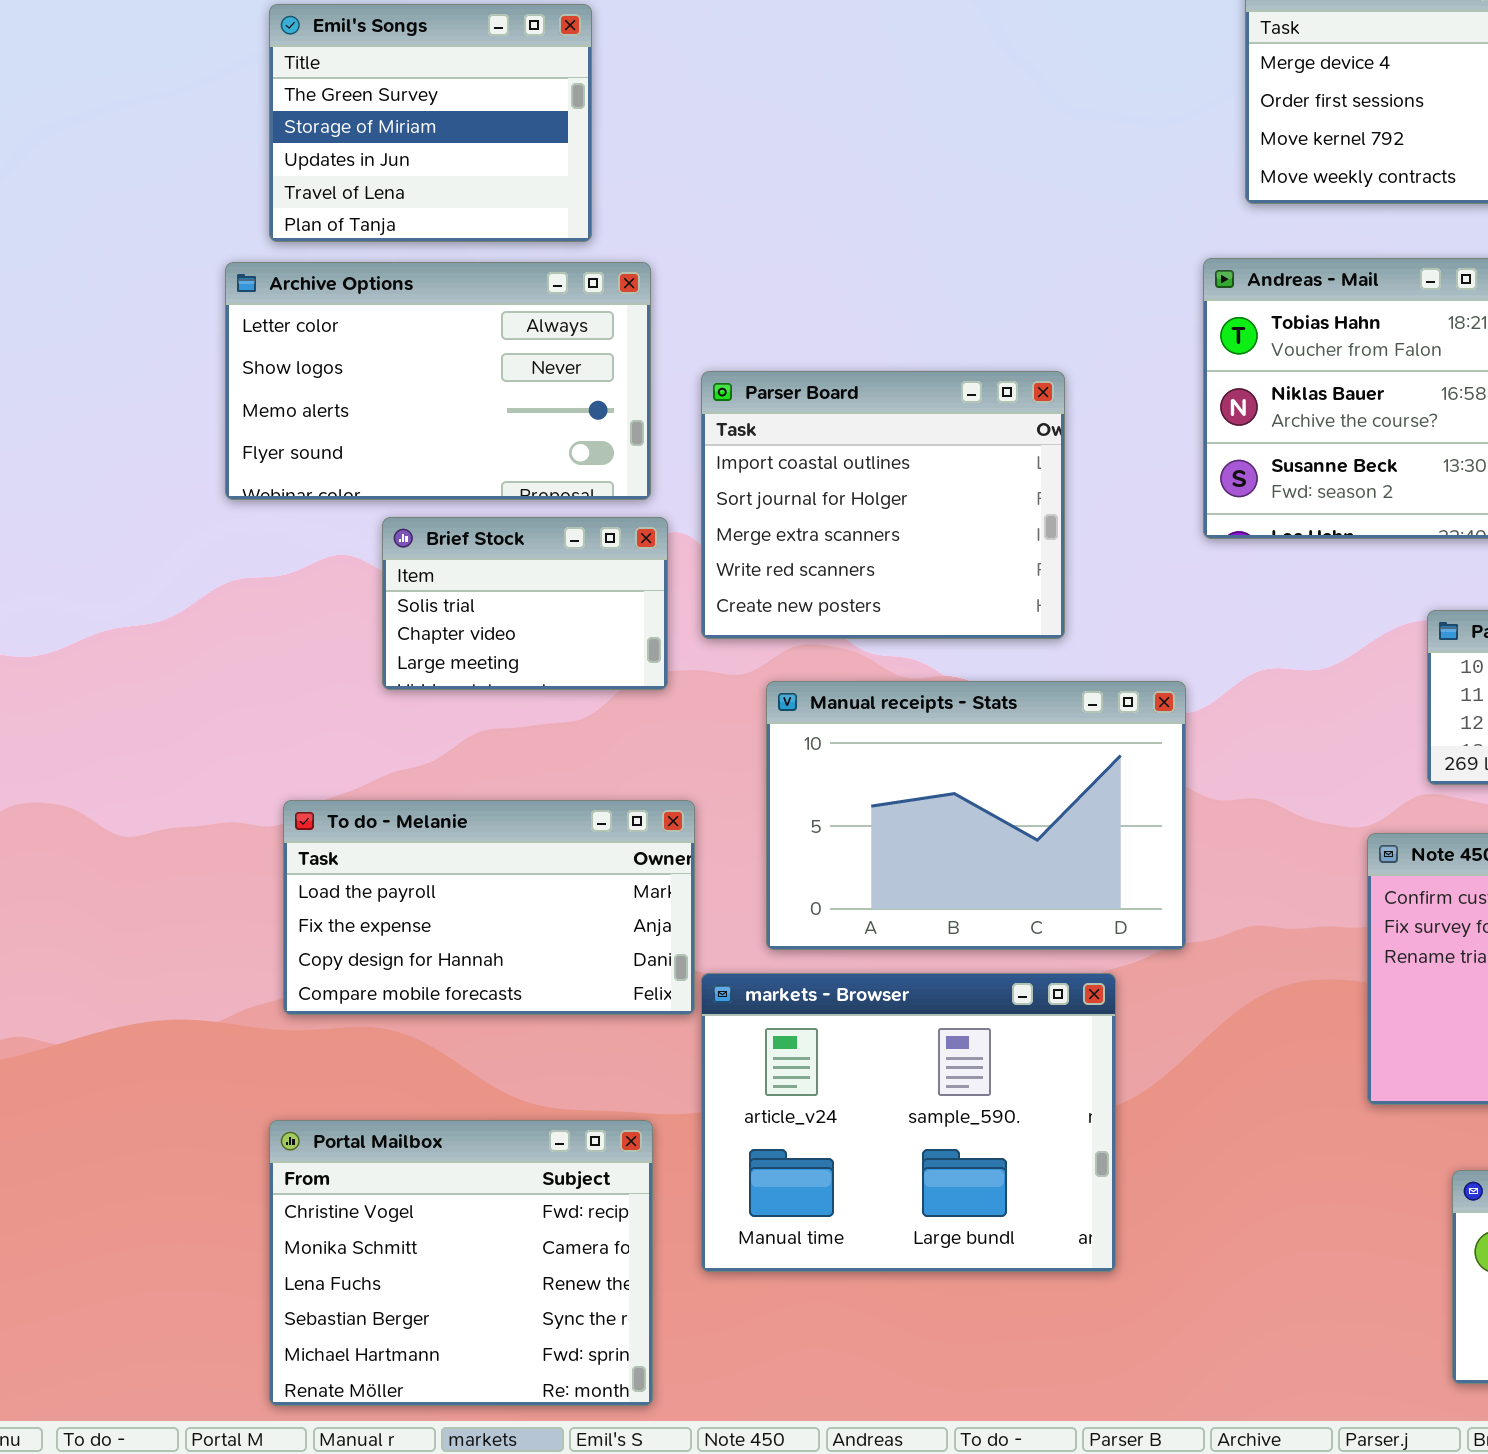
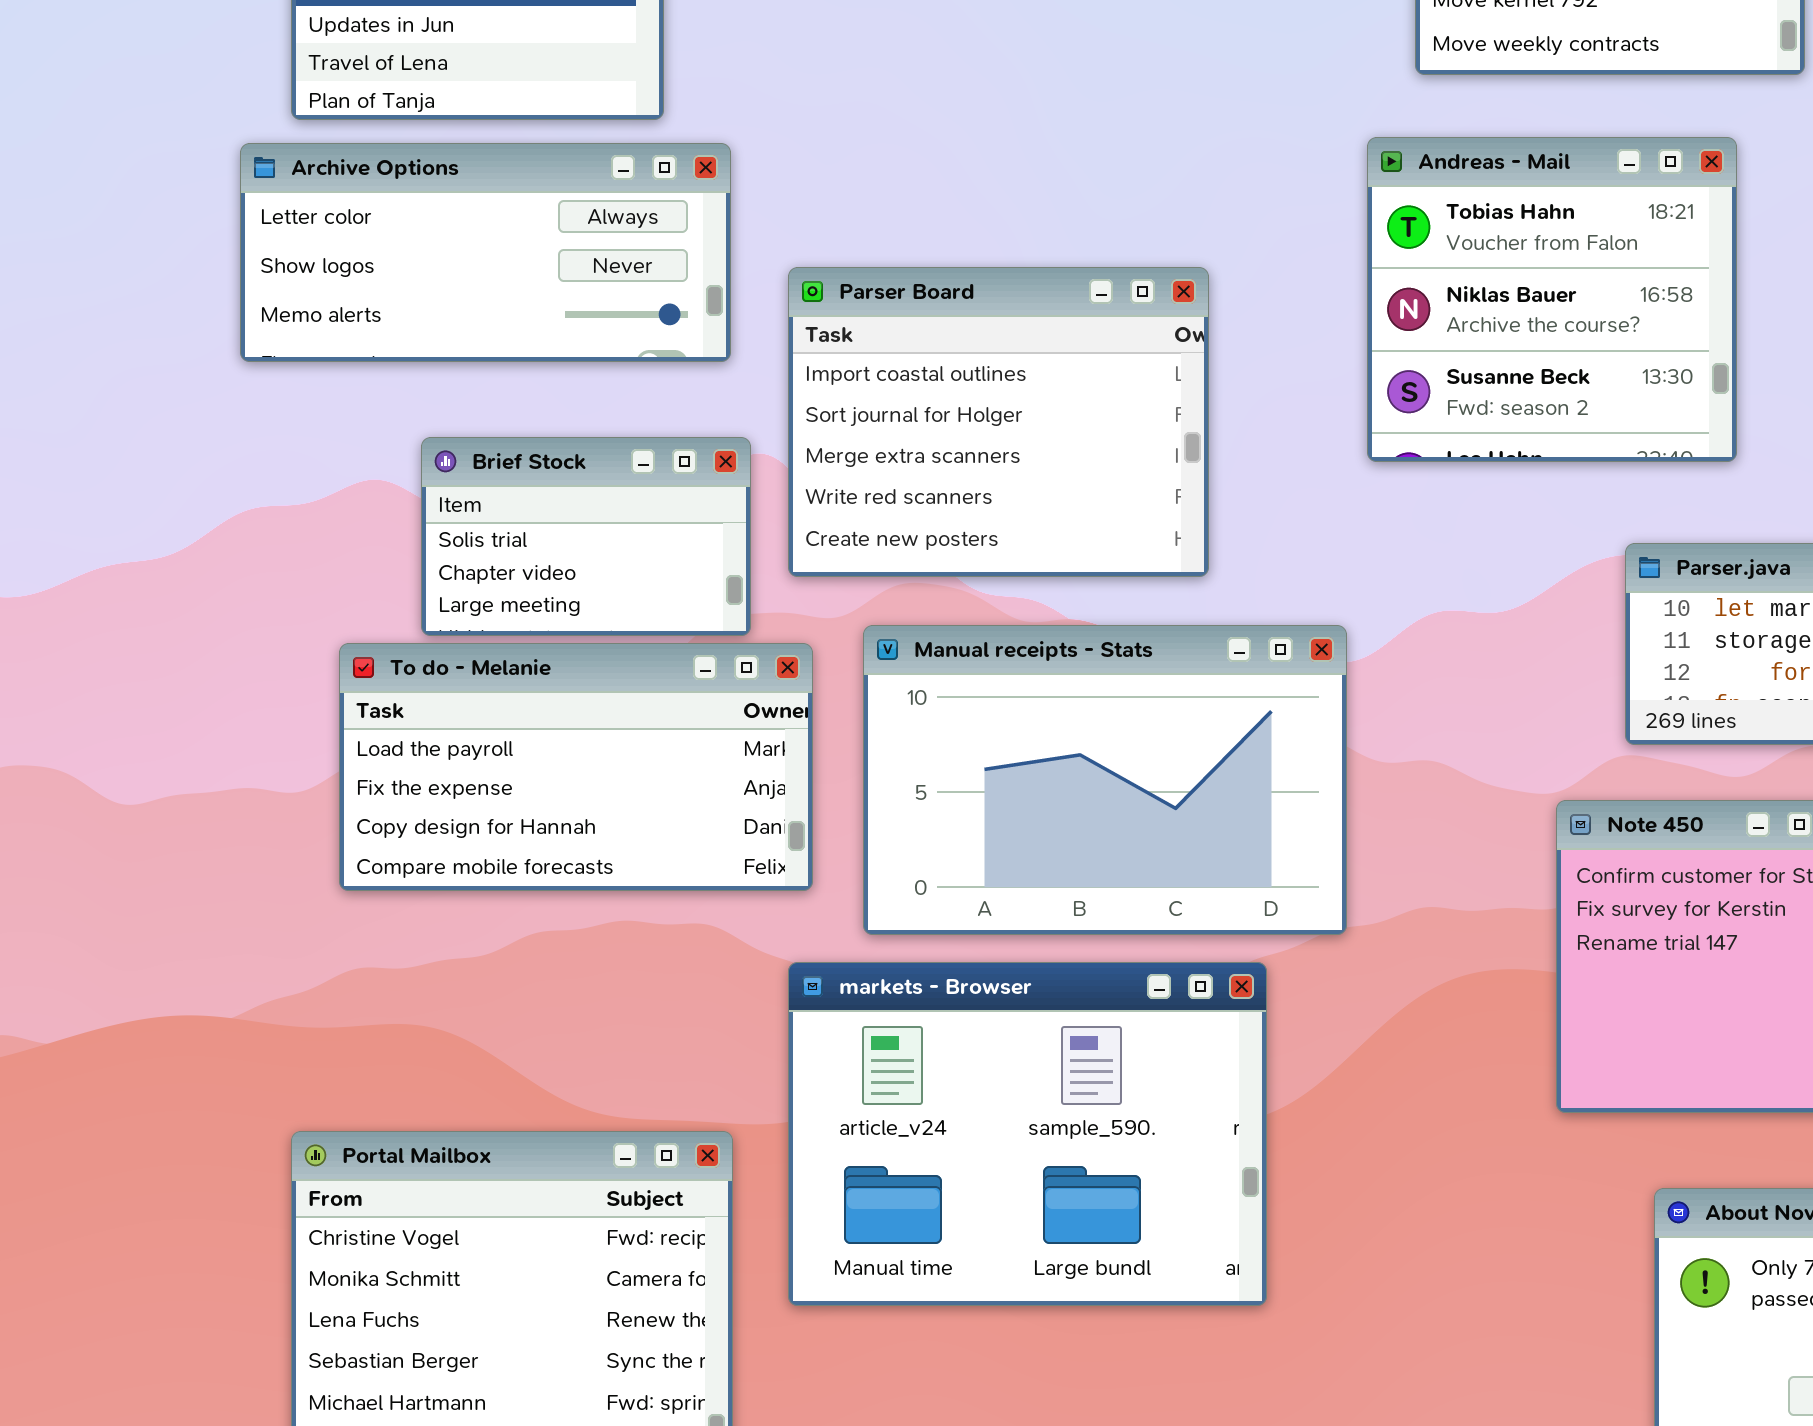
Archive Options: [225,262,651,500] -> [240,143,731,362], resized
To do - Melanie: [283,800,695,1015] -> [339,643,813,891], moved

